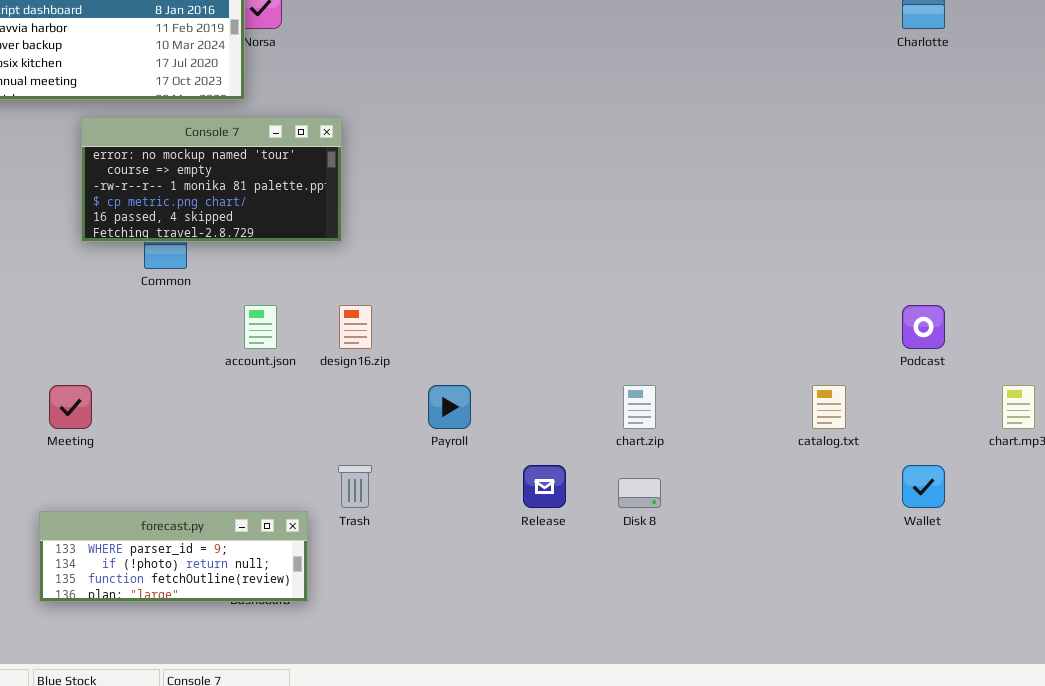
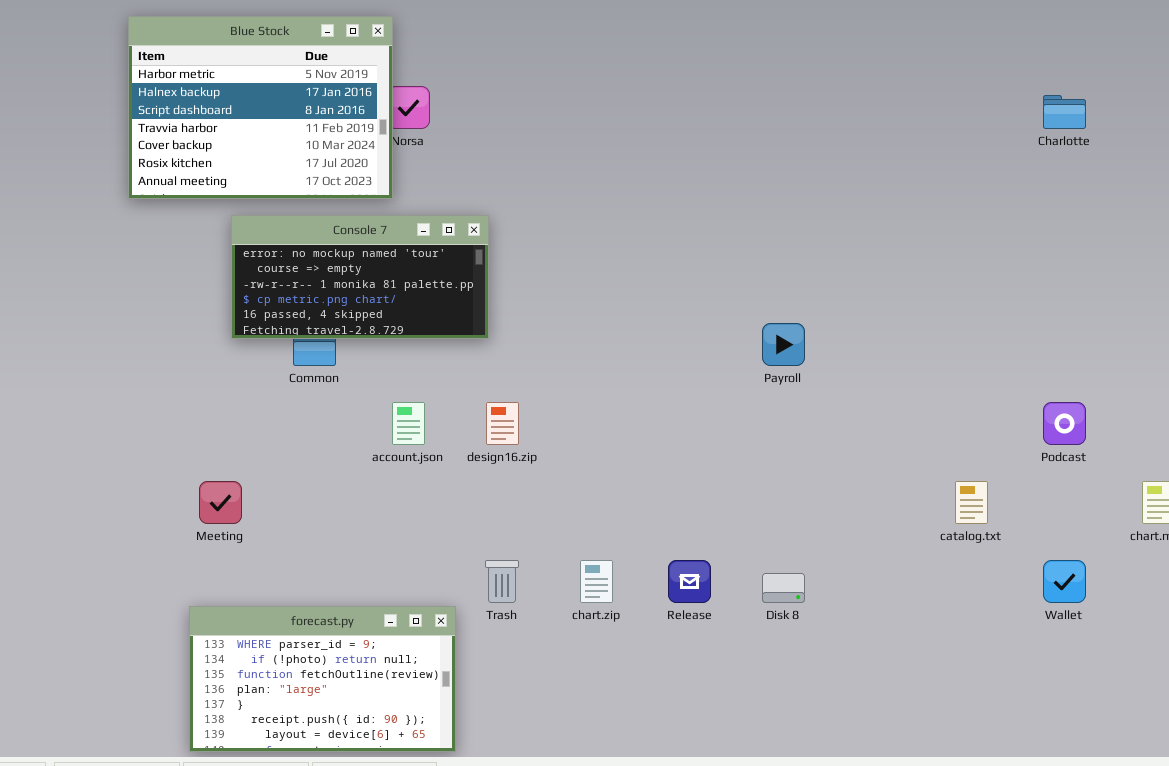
Payroll: [428,385,471,429] -> [762,323,805,366], moved
chart.zip: [623,385,656,429] -> [580,560,613,603], moved
forecast.py: [39,511,308,602] -> [189,606,456,752], resized

